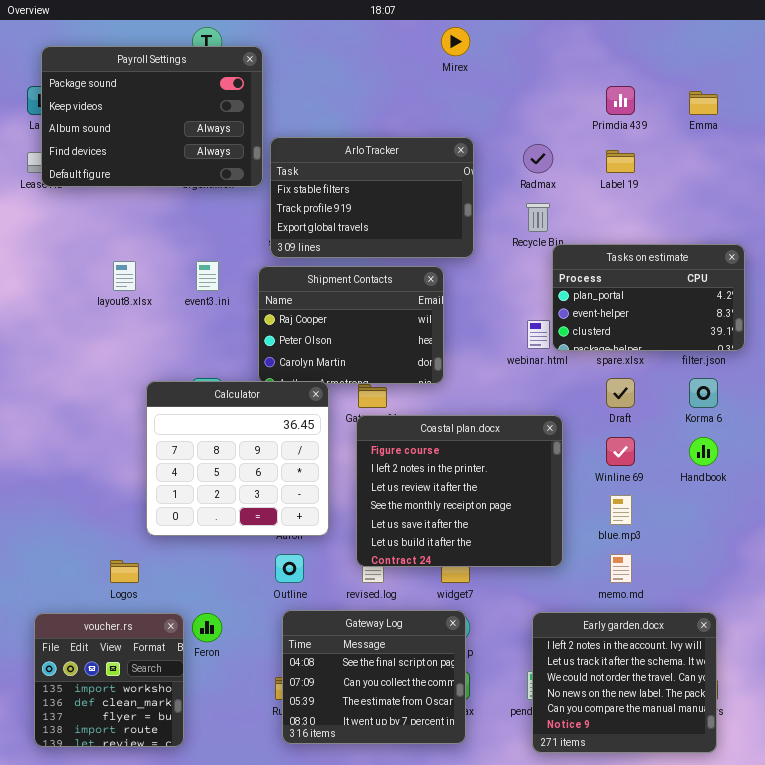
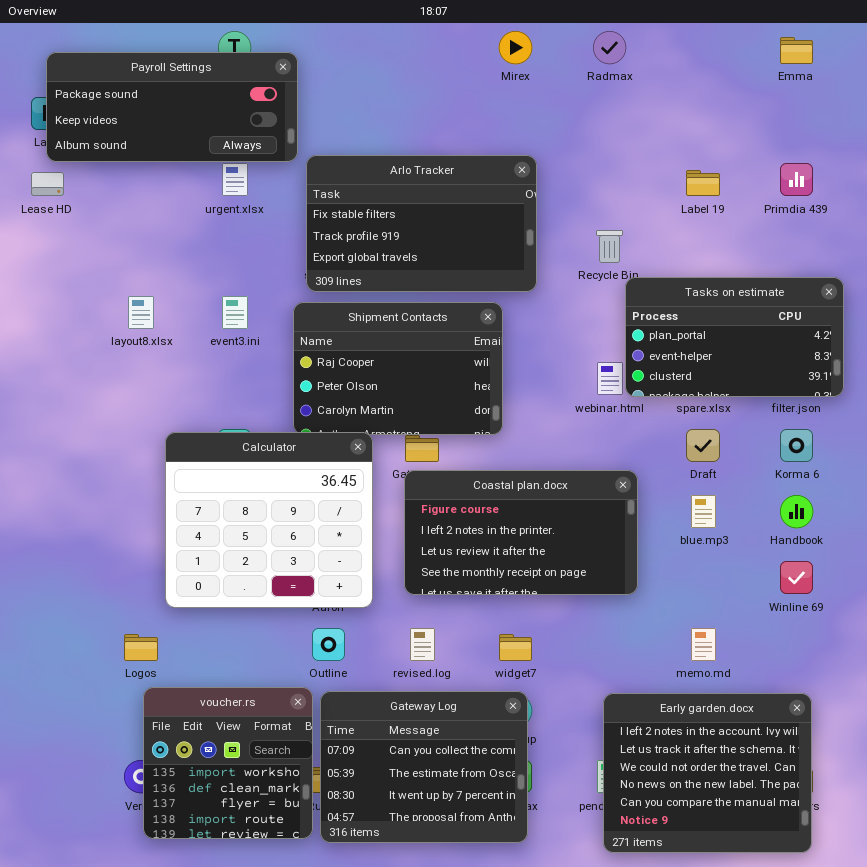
Payroll Settings: [41,46,263,187] -> [46,52,298,162], resized
Primdia 439: [606,86,635,115] -> [780,163,813,196], moved
Emma: [689,91,718,115] -> [780,37,813,64], moved
Radmax: [523,144,553,173] -> [593,31,626,64], moved
Coastal plan.docx: [356,415,563,567] -> [404,470,638,595], resized
Winline 69: [606,437,635,466] -> [780,561,813,594], moved
blue.mp3: [610,495,632,525] -> [691,495,716,528], moved
Gateway Log: [282,610,466,744] -> [320,691,528,843], scrolled down 1 row
voucher.rs: [34,613,184,747] -> [143,687,313,839], moved

